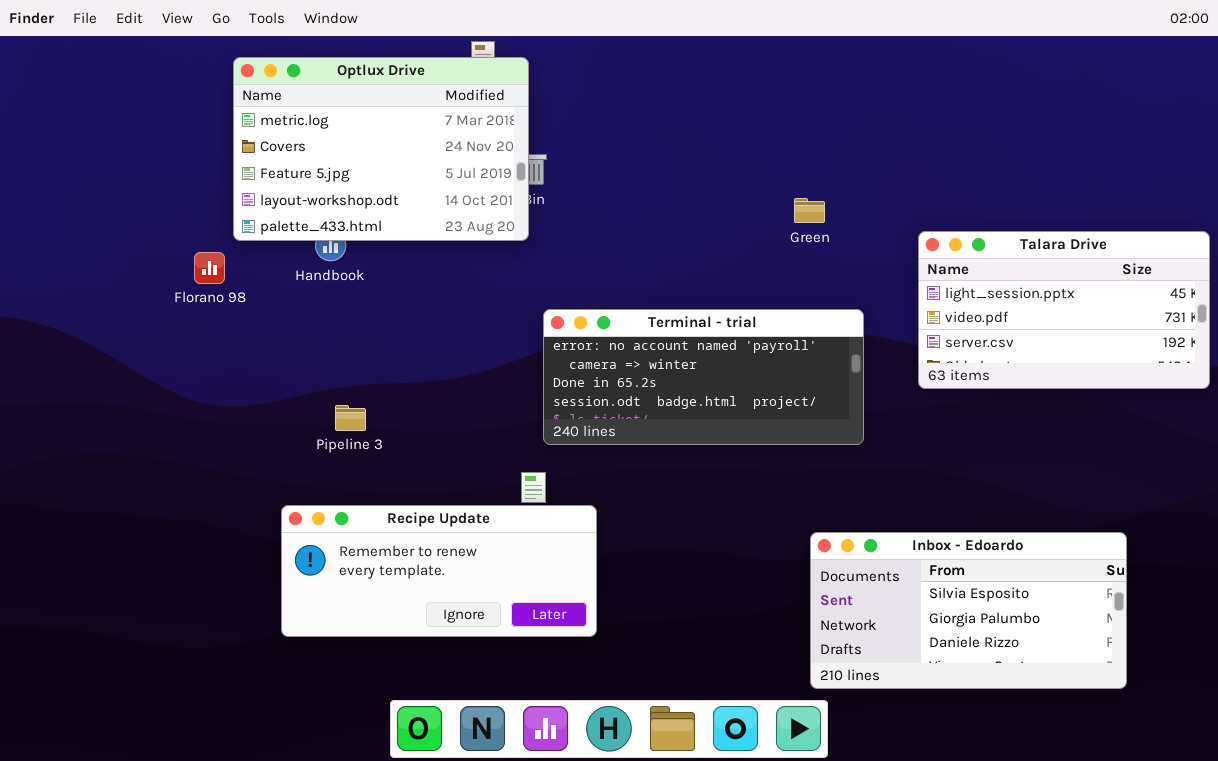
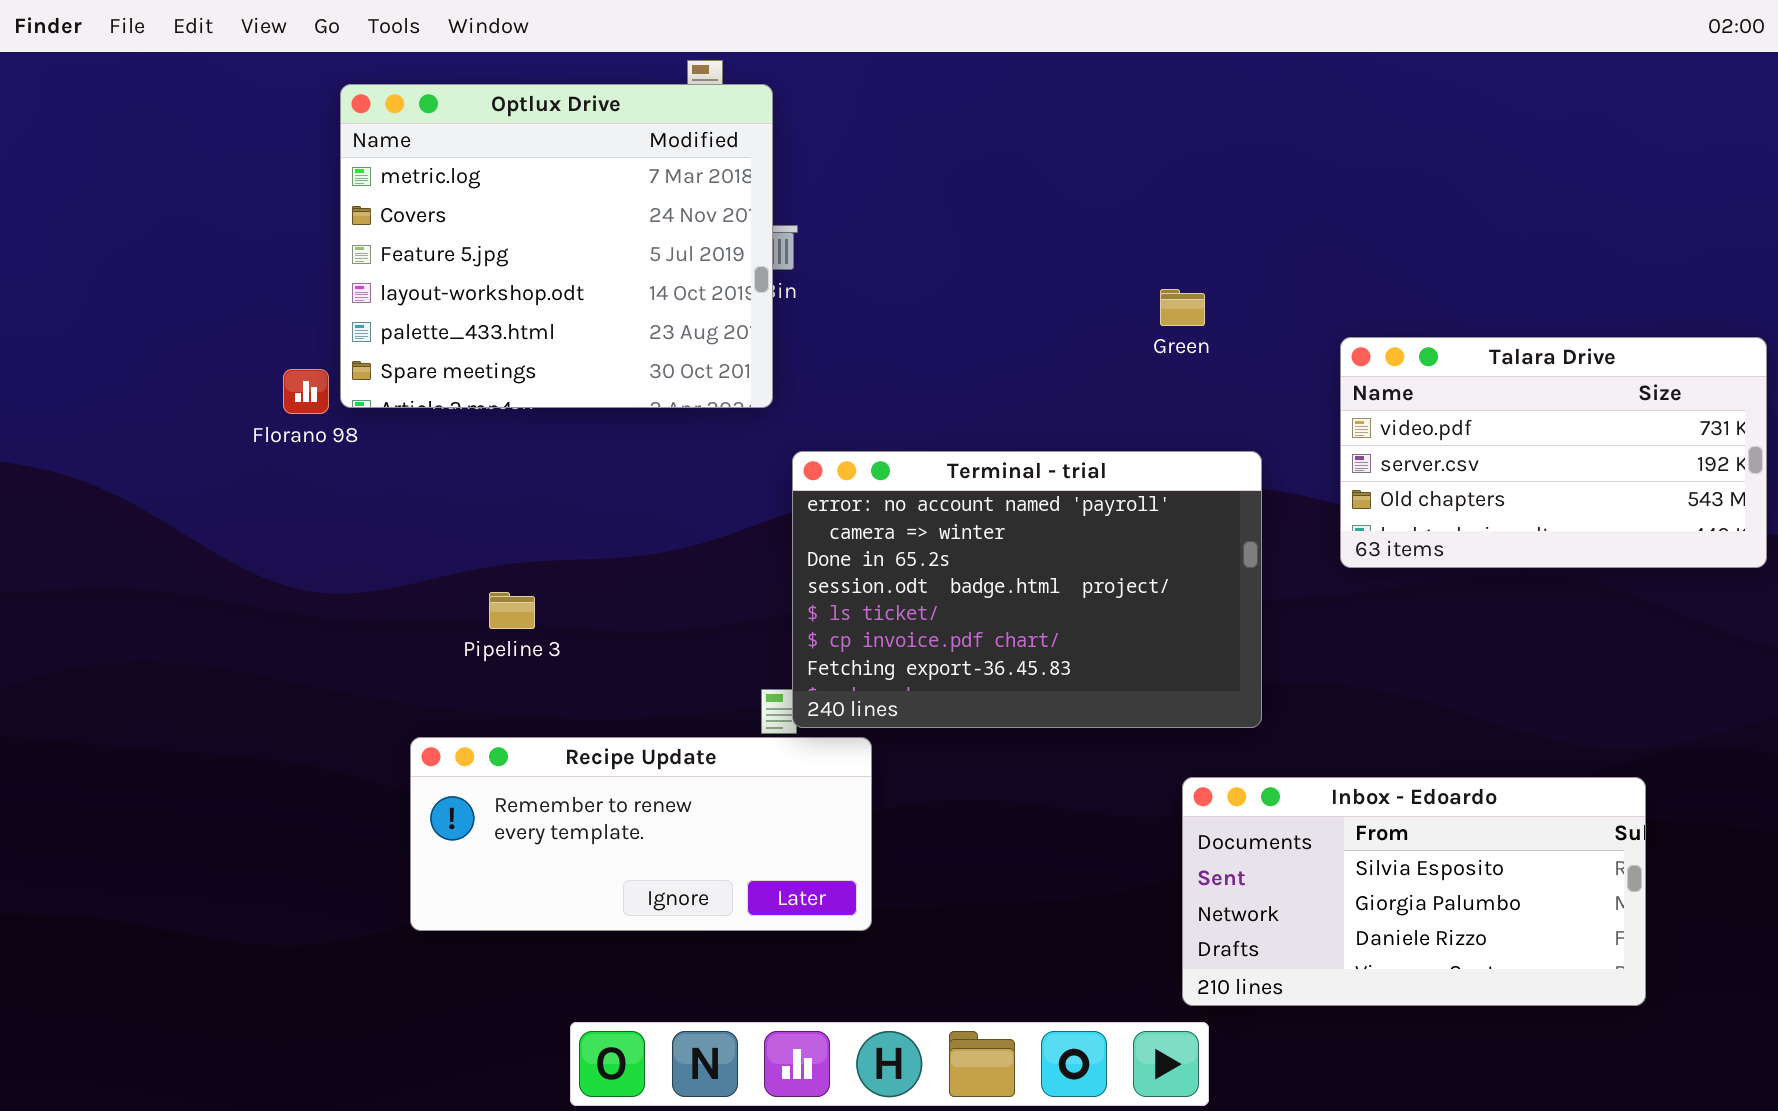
Optlux Drive: [233,57,529,241] -> [340,84,773,408], resized
Talara Drive: [918,231,1210,389] -> [1340,337,1767,568], scrolled down 1 row
Terminal - trial: [543,309,864,445] -> [792,451,1262,728], resized

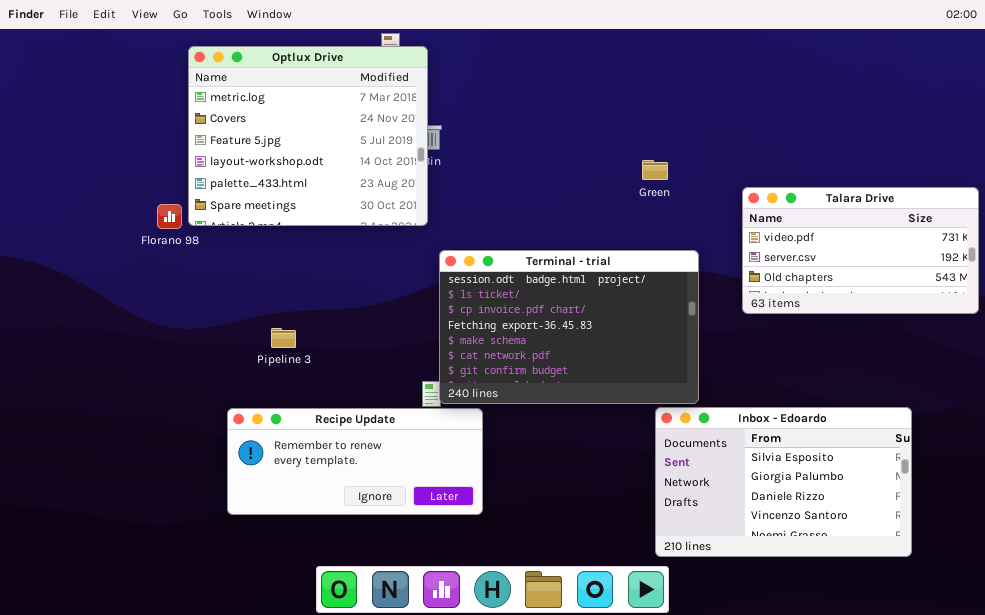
Terminal - trial: [792,451,1262,728] -> [439,250,699,404], scrolled down 3 rows
Inbox - Edoardo: [1182,777,1646,1006] -> [655,407,912,557], resized

